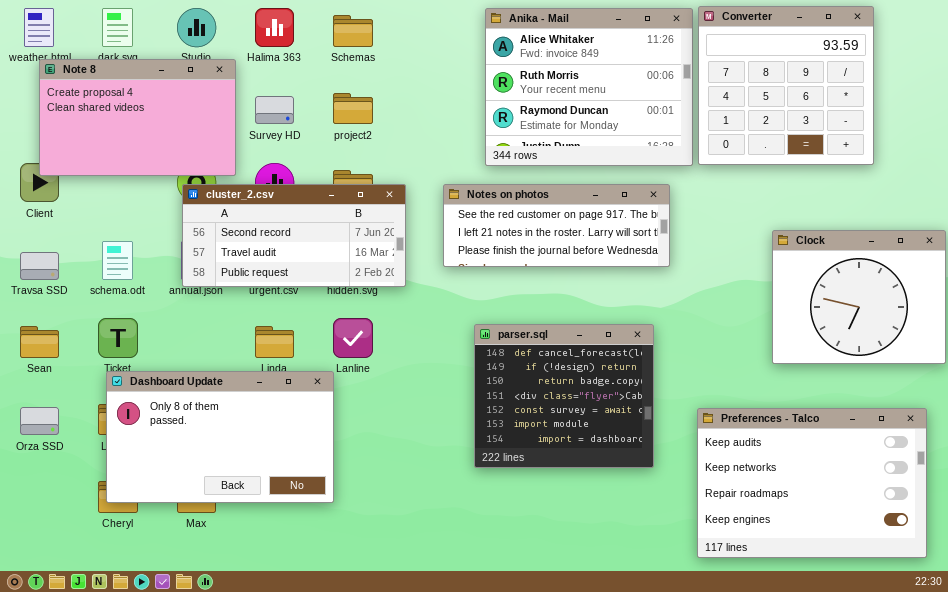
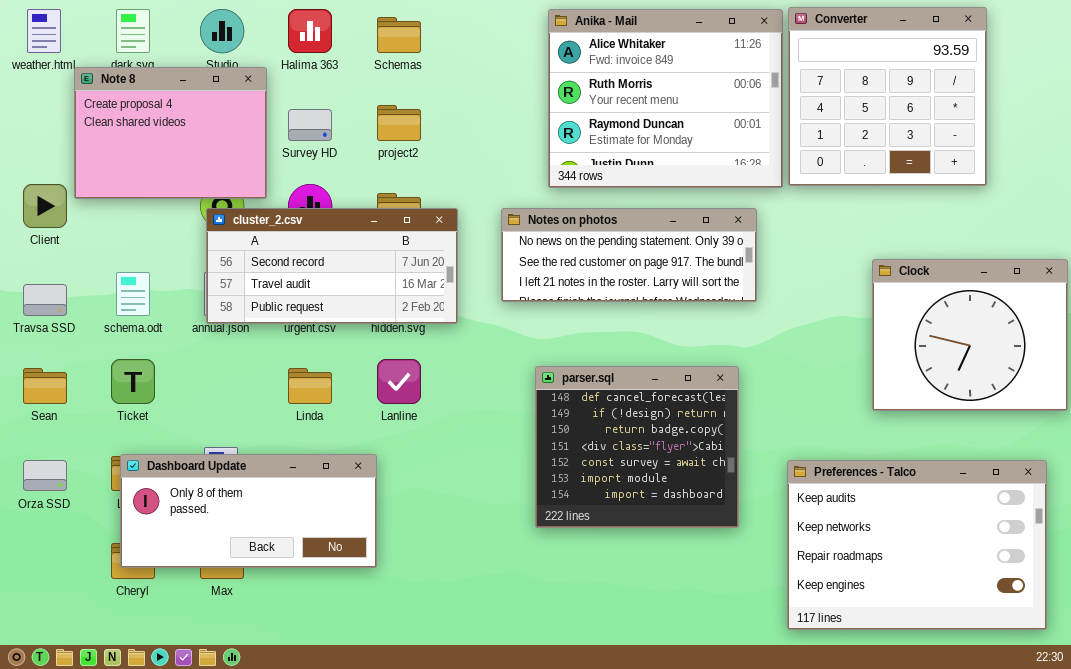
Note 8: [39,59,236,176] -> [74,67,267,199], resized
Notes on photos: [443,184,670,267] -> [501,208,757,302], scrolled up 1 row
Dashboard Update: [106,371,334,503] -> [120,454,377,568], resized

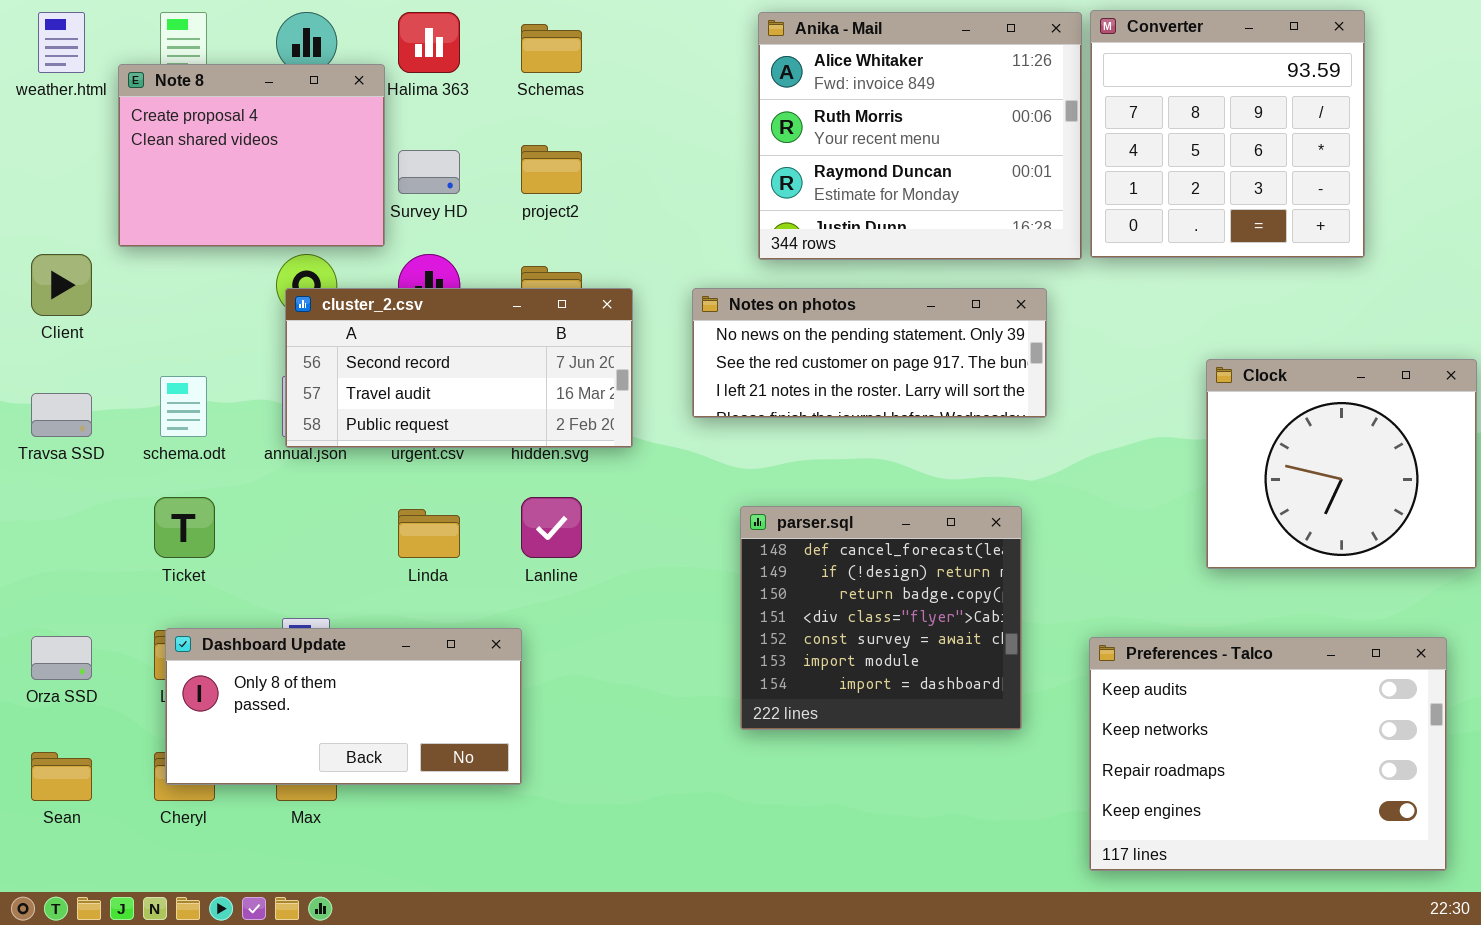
Note 8: [74,67,267,199] -> [118,64,385,247], moved
Sean: [23,368,67,404] -> [31,752,92,801], moved

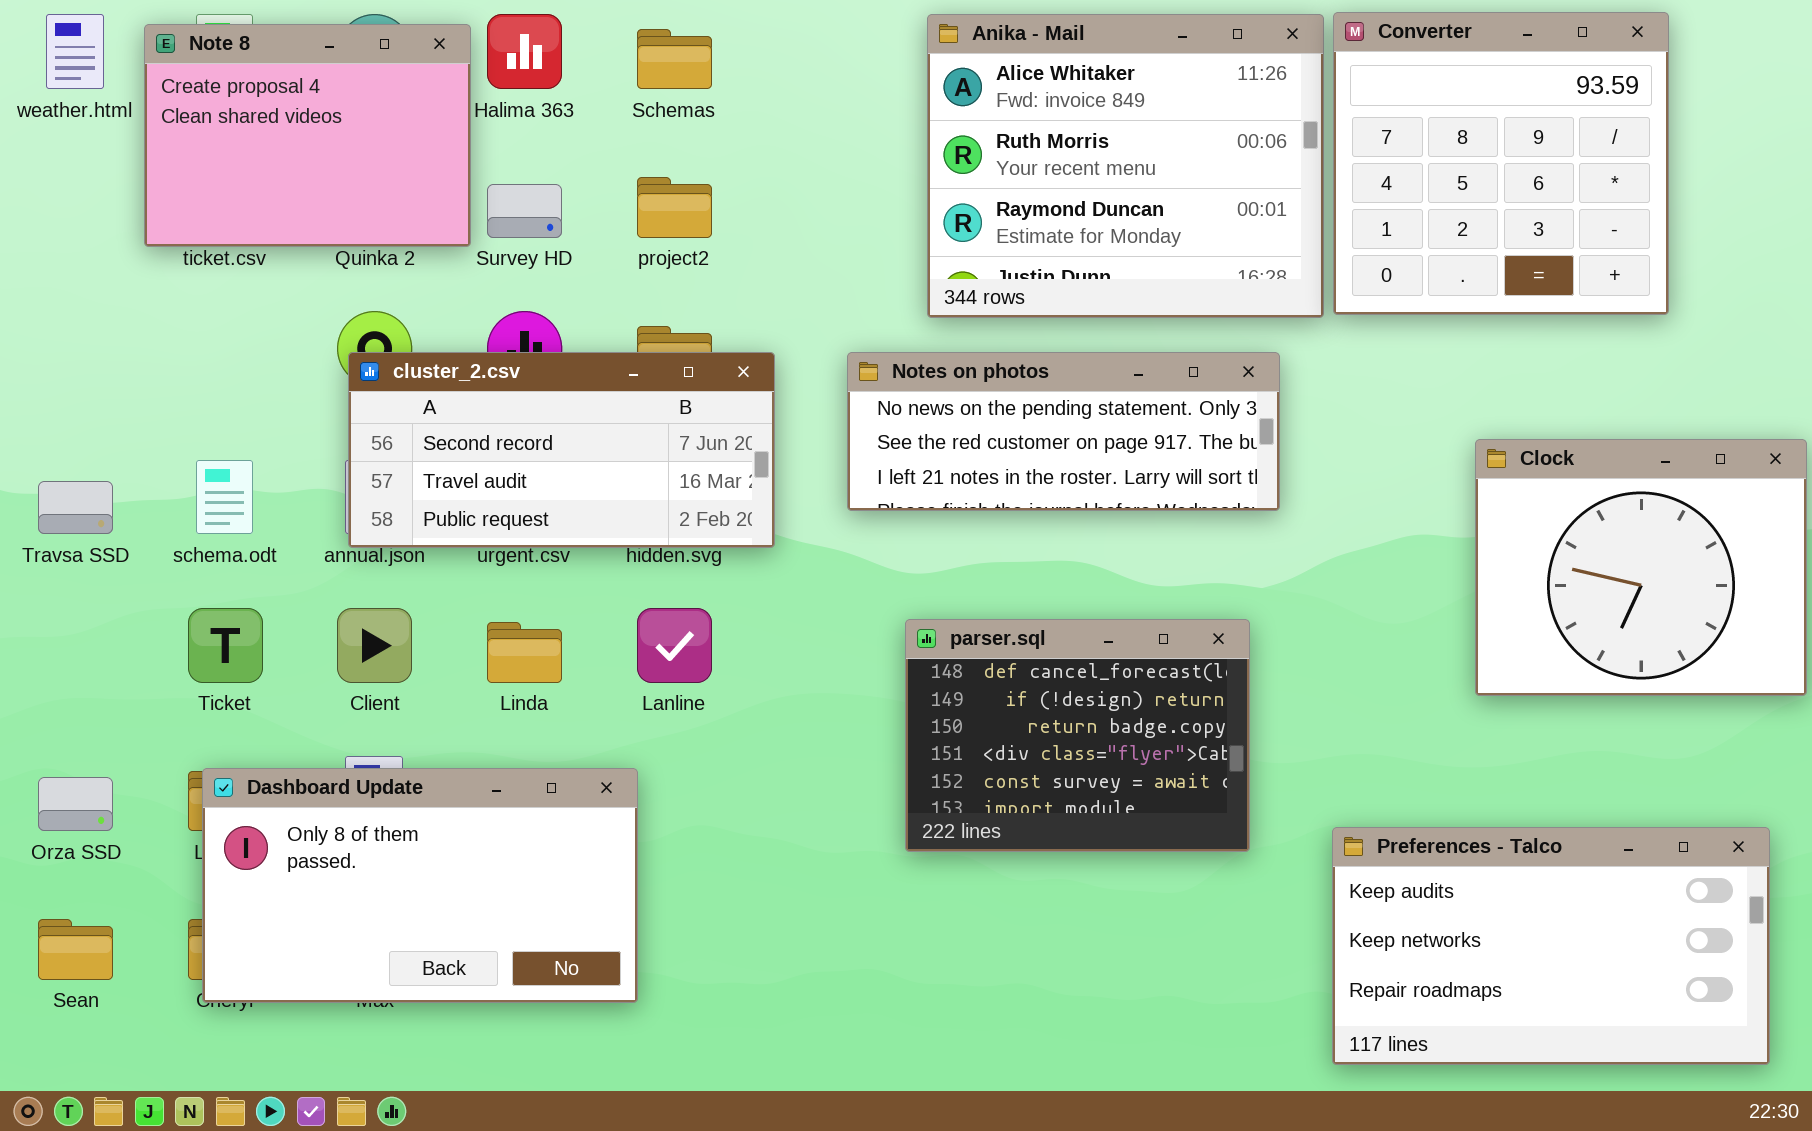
Note 8: [118,64,385,247] -> [144,24,471,247], moved
Client: [31,254,92,316] -> [337,608,412,683], moved
parser.sql: [740,506,1022,730] -> [905,619,1250,852], resized
Dashboard Update: [165,628,522,785] -> [202,768,638,1003], resized
Preferences - Talco: [1089,637,1447,871] -> [1332,827,1770,1065], resized

